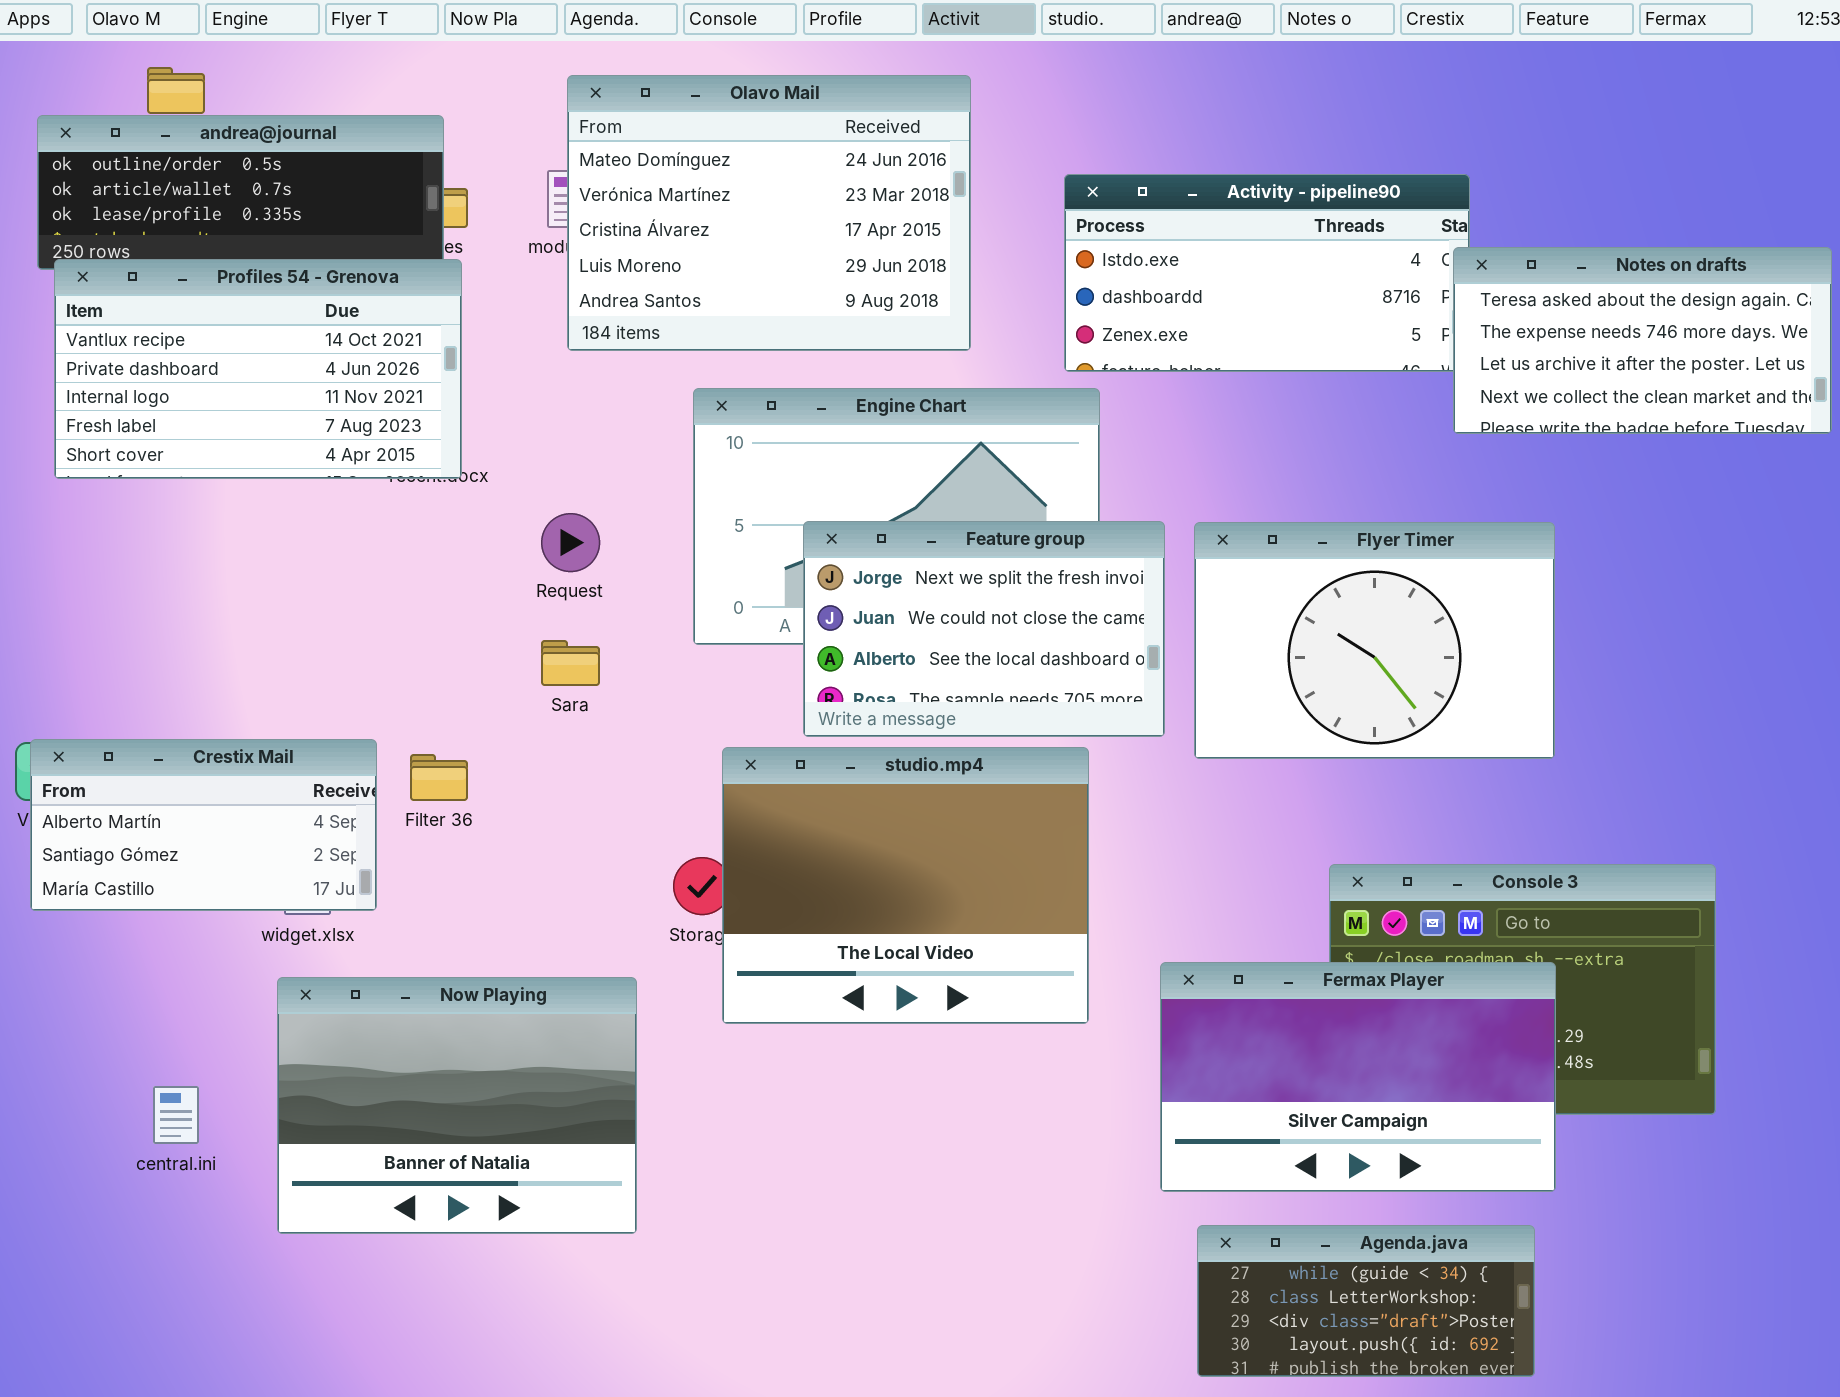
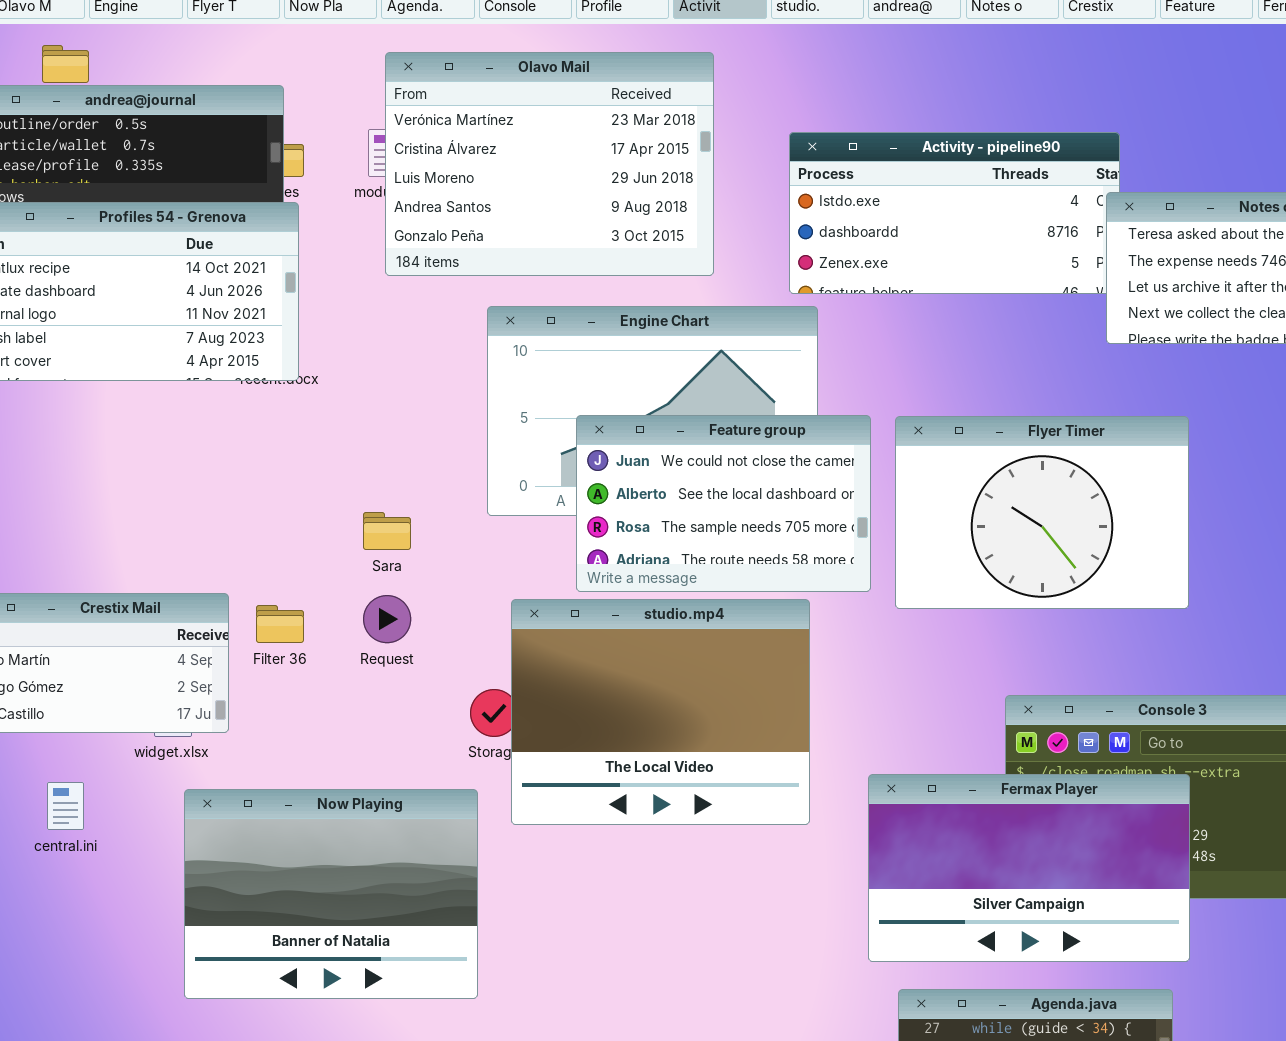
Olavo Mail: [567,75,971,351] -> [385,52,714,276], scrolled down 1 row
Request: [541,513,600,572] -> [363,595,411,643], moved
Feature group: [803,521,1165,737] -> [576,415,871,592], scrolled down 1 row
Now Playing: [277,977,637,1234] -> [184,789,478,999], moved
central.ini: [153,1086,199,1144] -> [47,782,84,830], moved

